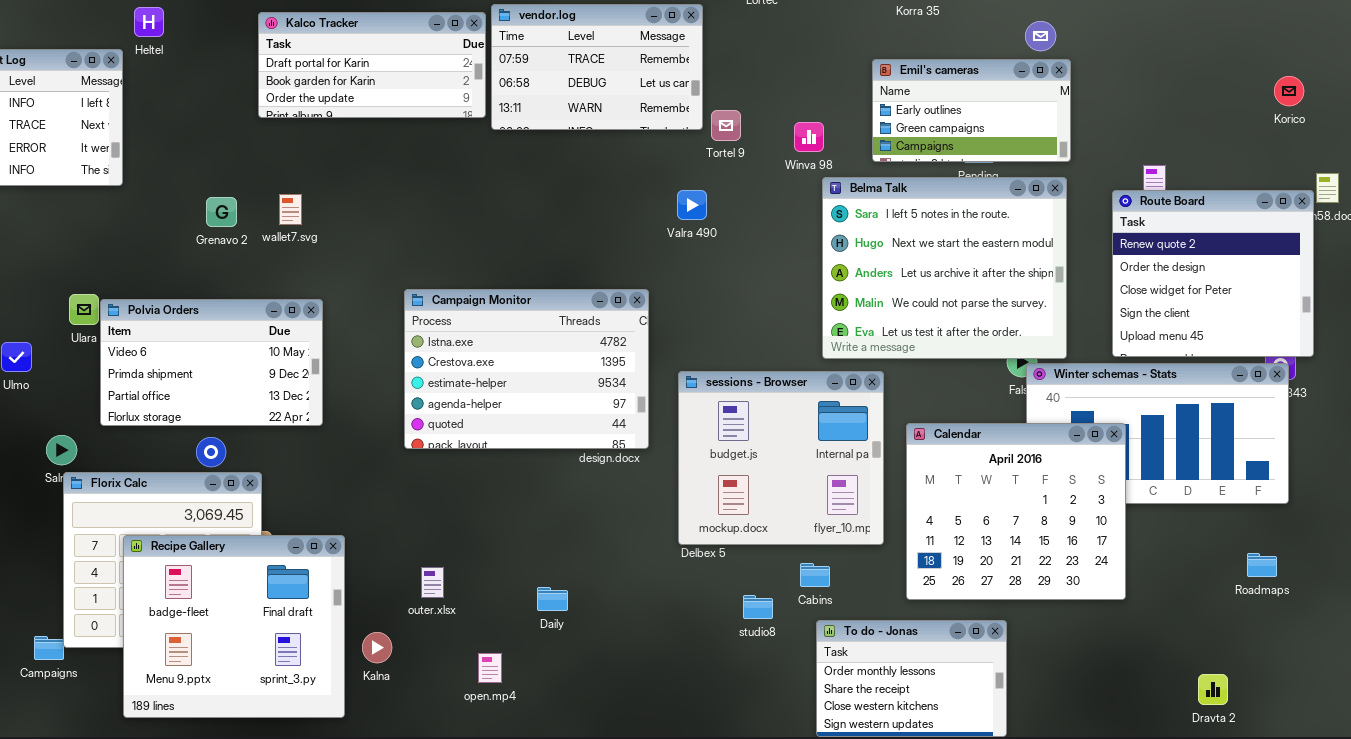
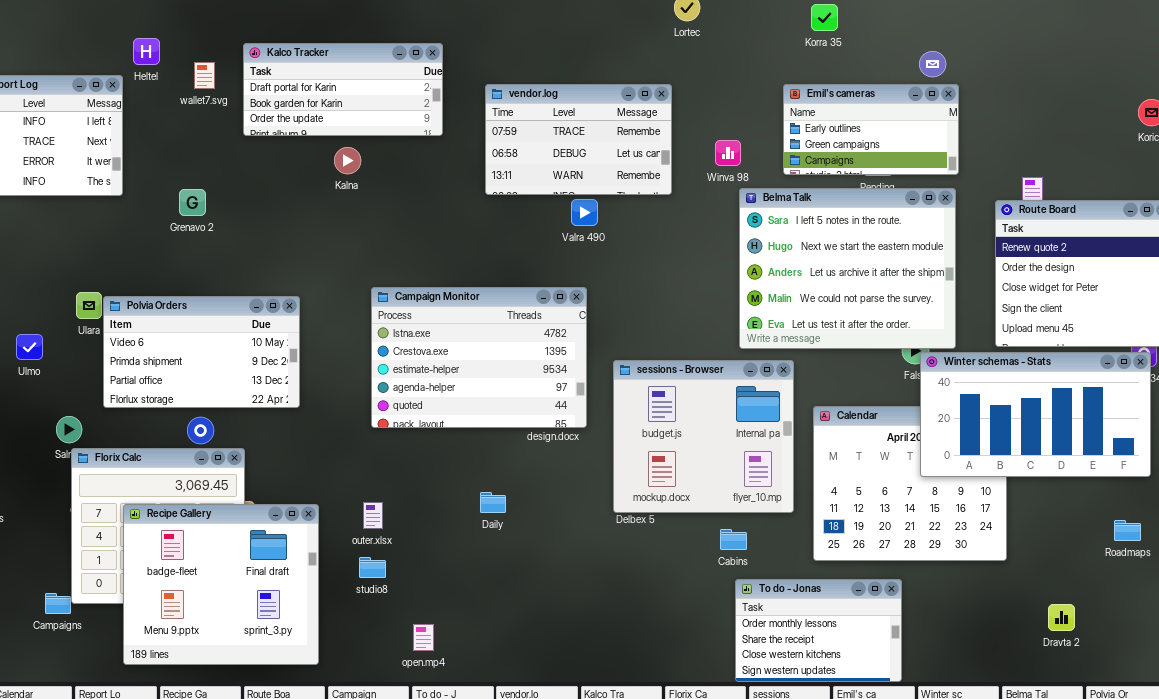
vendor.log: [491,4,703,130] -> [485,84,672,195], moved
Valra 490: [677,190,707,220] -> [571,199,598,226], moved
wallet7.svg: [279,194,302,225] -> [194,62,215,89], moved
Grenavo 2: [206,197,237,227] -> [179,189,206,216], moved
Winter schemas - Stats: [1026,363,1289,504] -> [920,352,1151,477], raised
outer.xlsx: [421,567,444,598] -> [363,502,383,529], moved
Daily: [537,587,568,611] -> [480,492,506,513], moved
studio8: [743,595,773,619] -> [359,557,386,578], moved
Kalna: [362,632,392,663] -> [334,147,361,174], moved
open.mp4: [478,653,502,683] -> [413,624,434,651], moved
Dravta 2: [1198,674,1228,705] -> [1048,604,1075,631], moved

